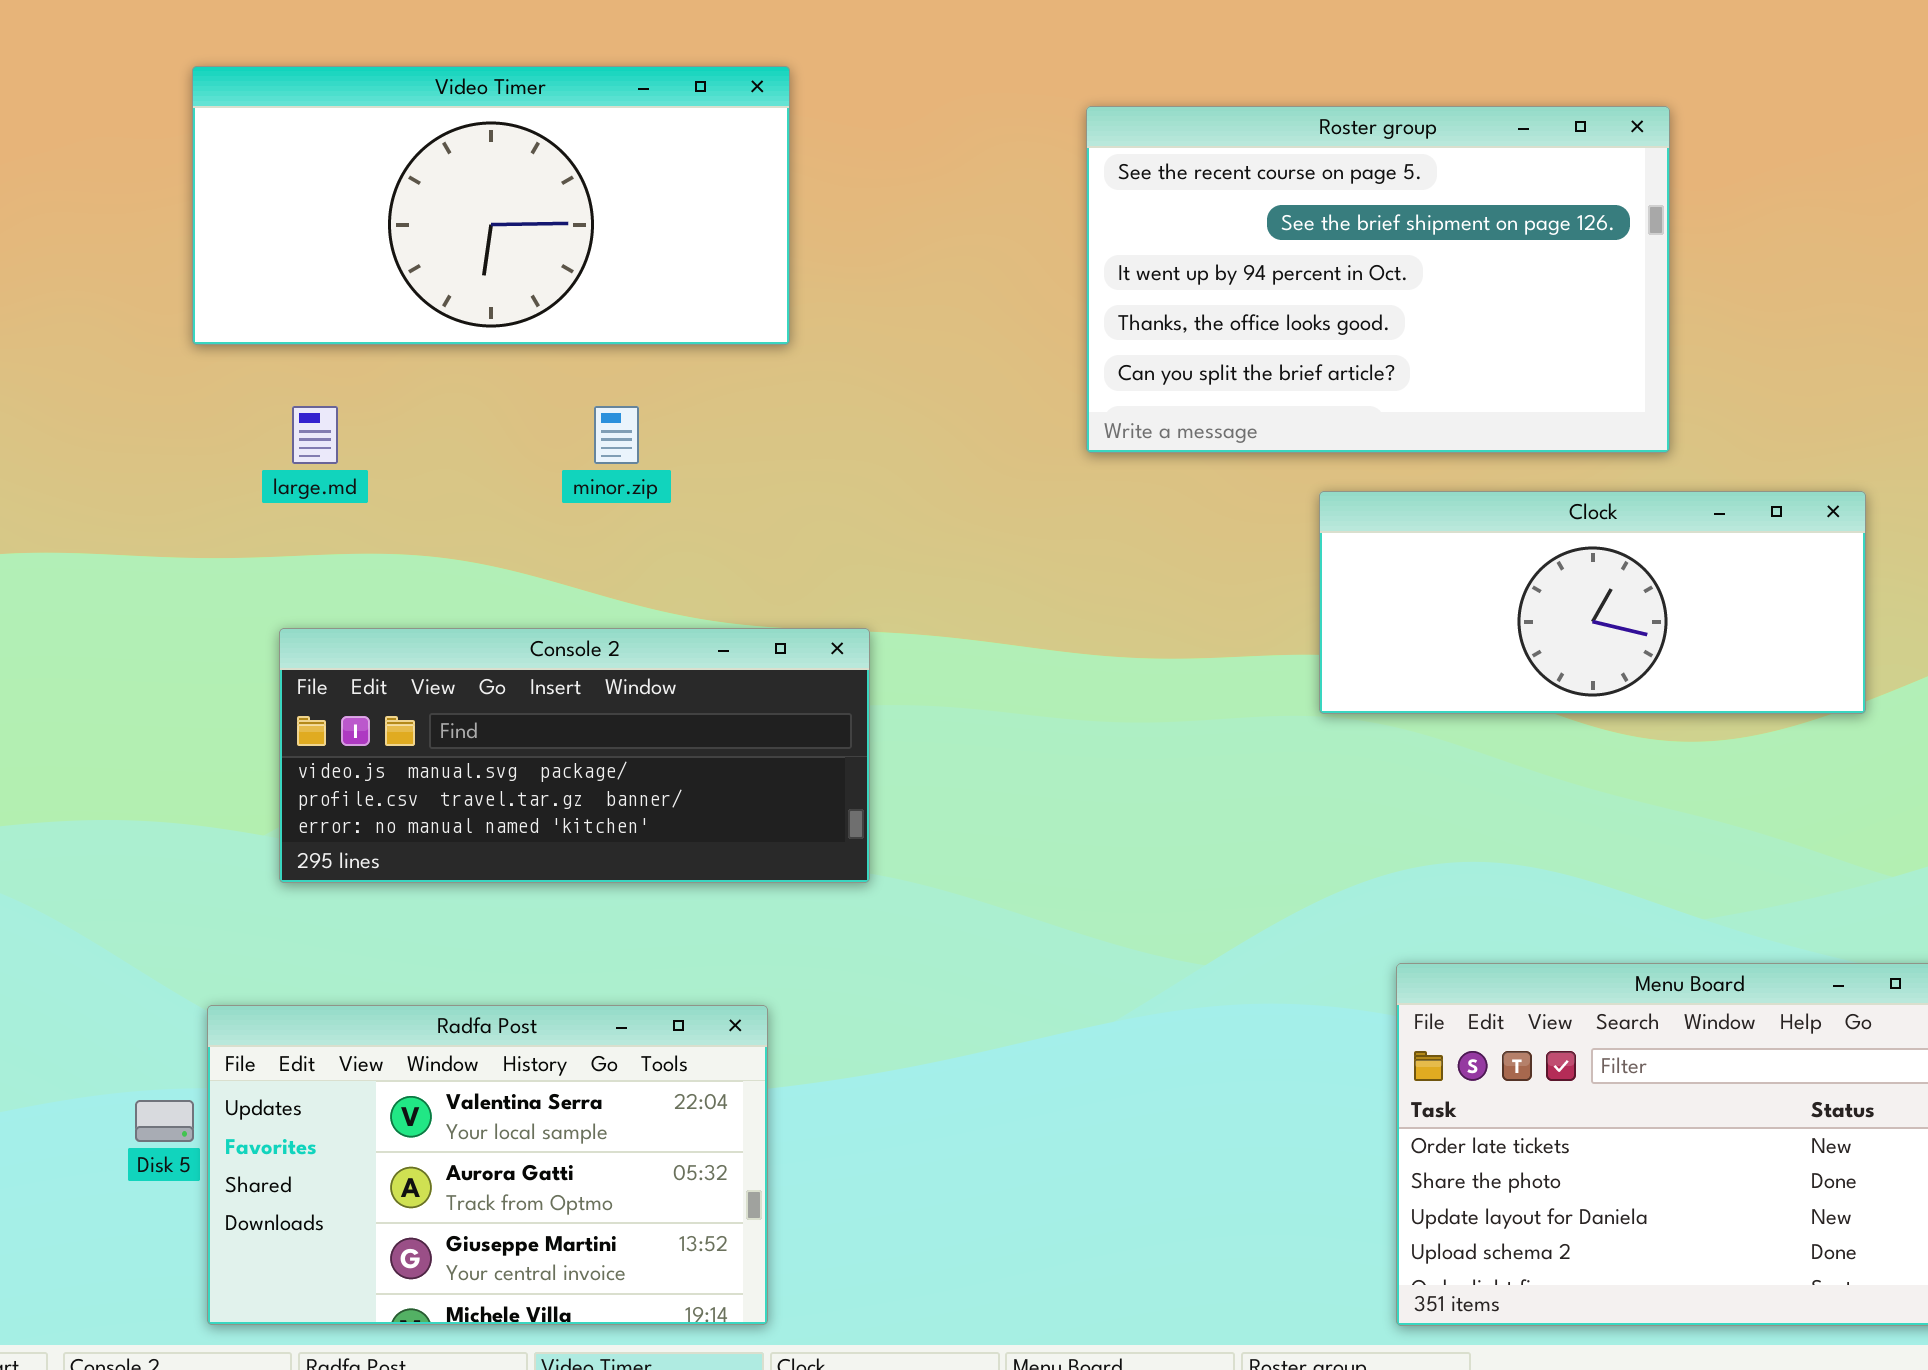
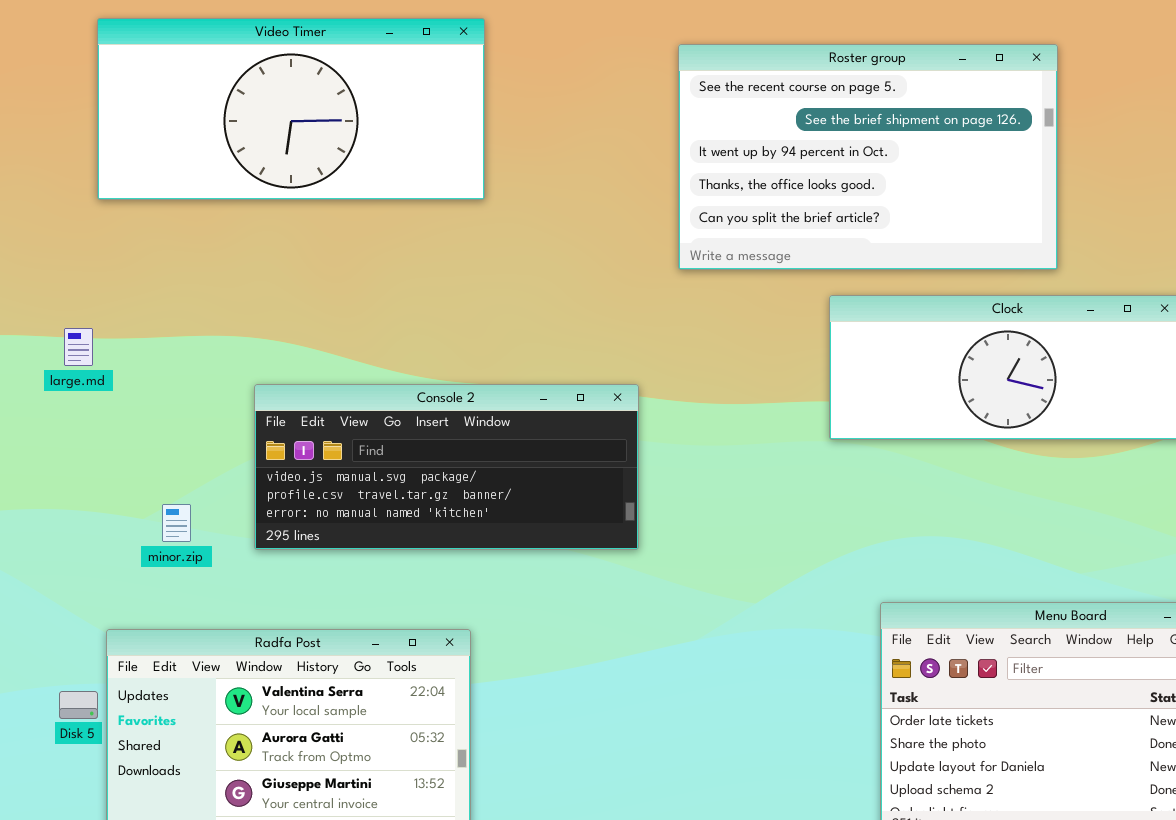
large.md: [292,406,338,464] -> [64,328,93,366], moved
minor.zip: [594,406,639,464] -> [162,504,191,542], moved
Console 2: [279,628,870,883] -> [254,384,639,550], moved

